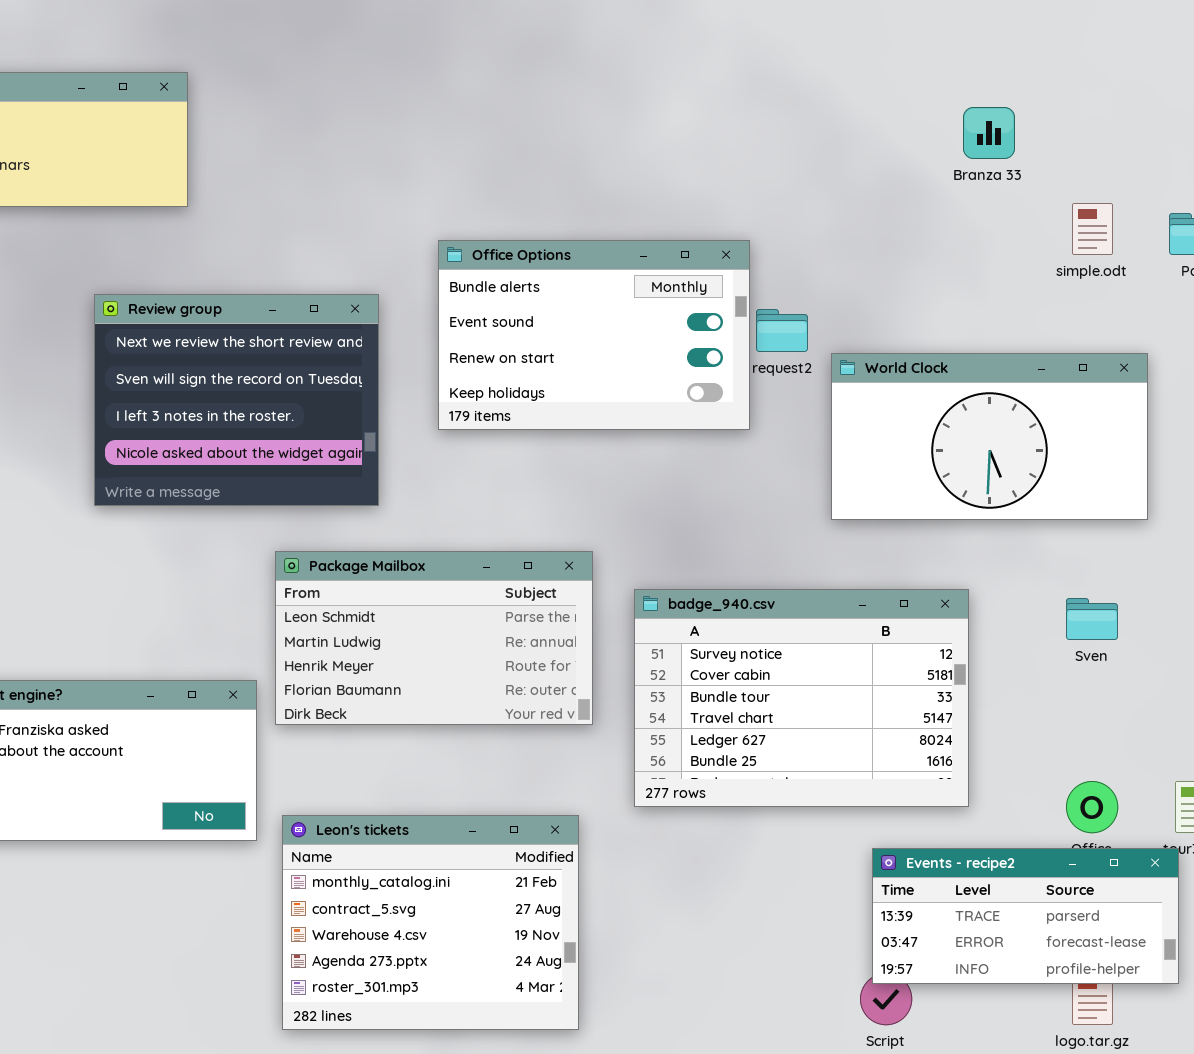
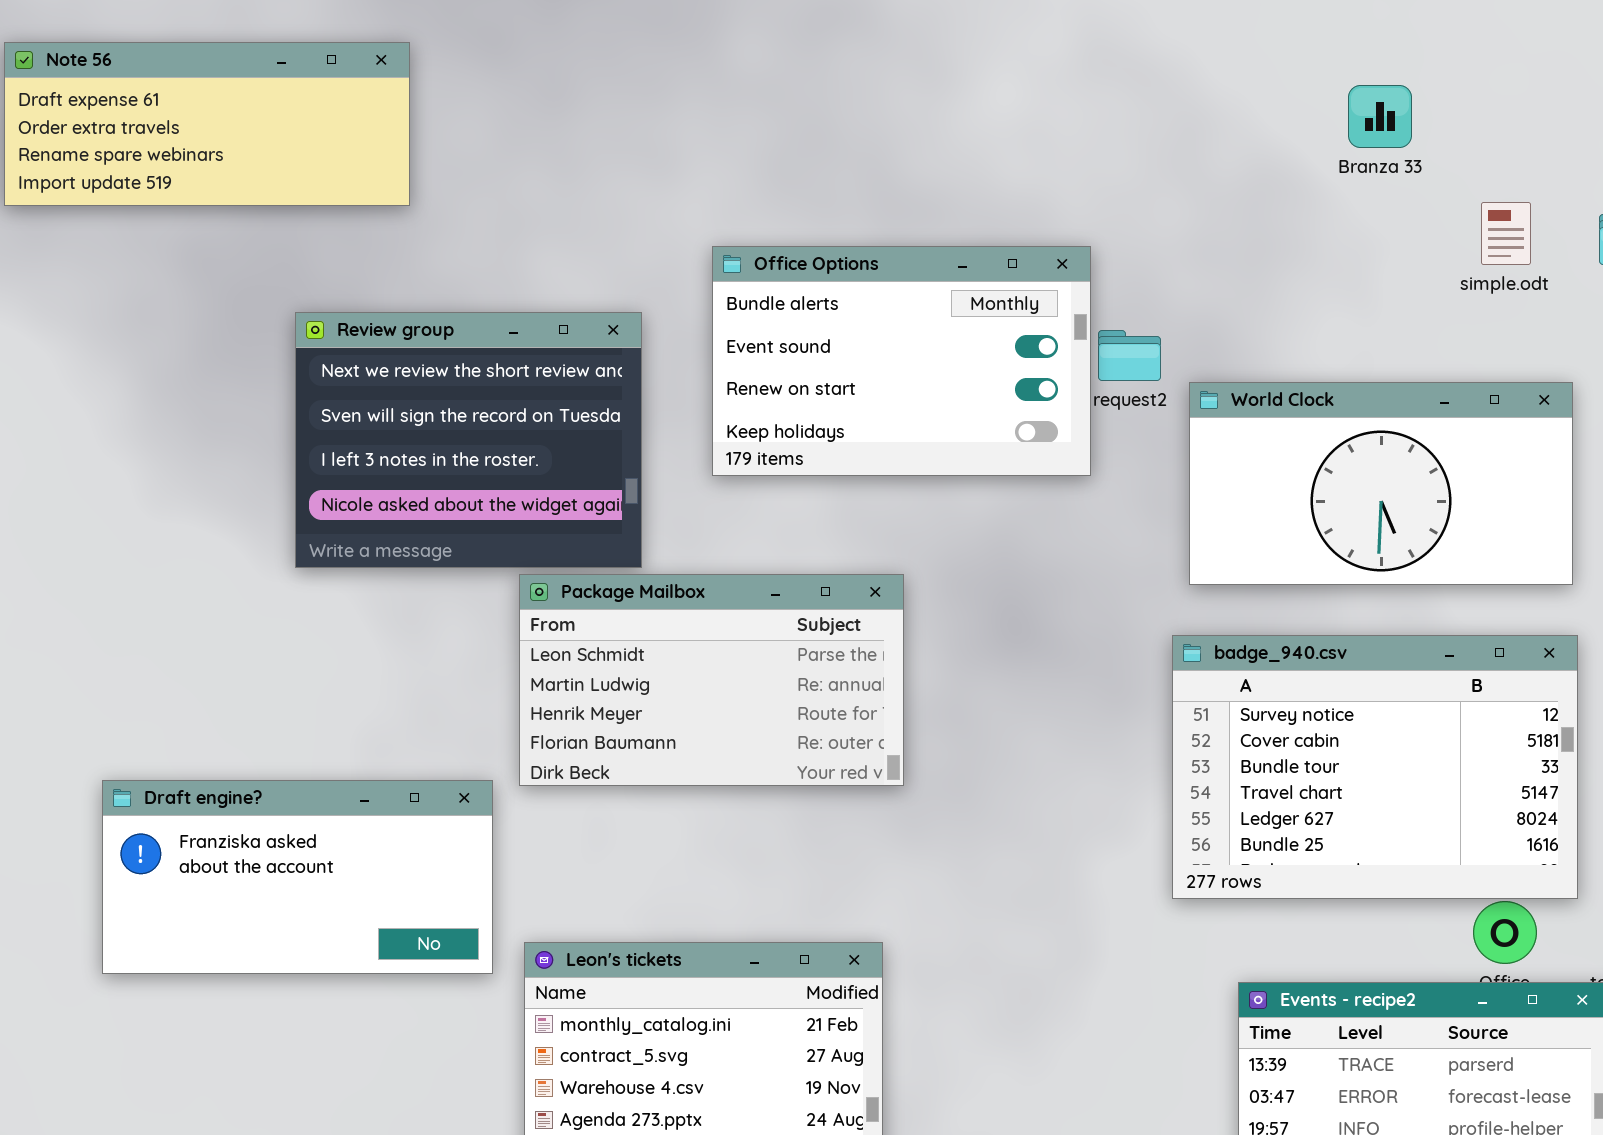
Package Mailbox: [275,551,593,725] -> [519,574,904,786], moved
badge_940.csv: [634,589,969,807] -> [1172,635,1578,899], moved

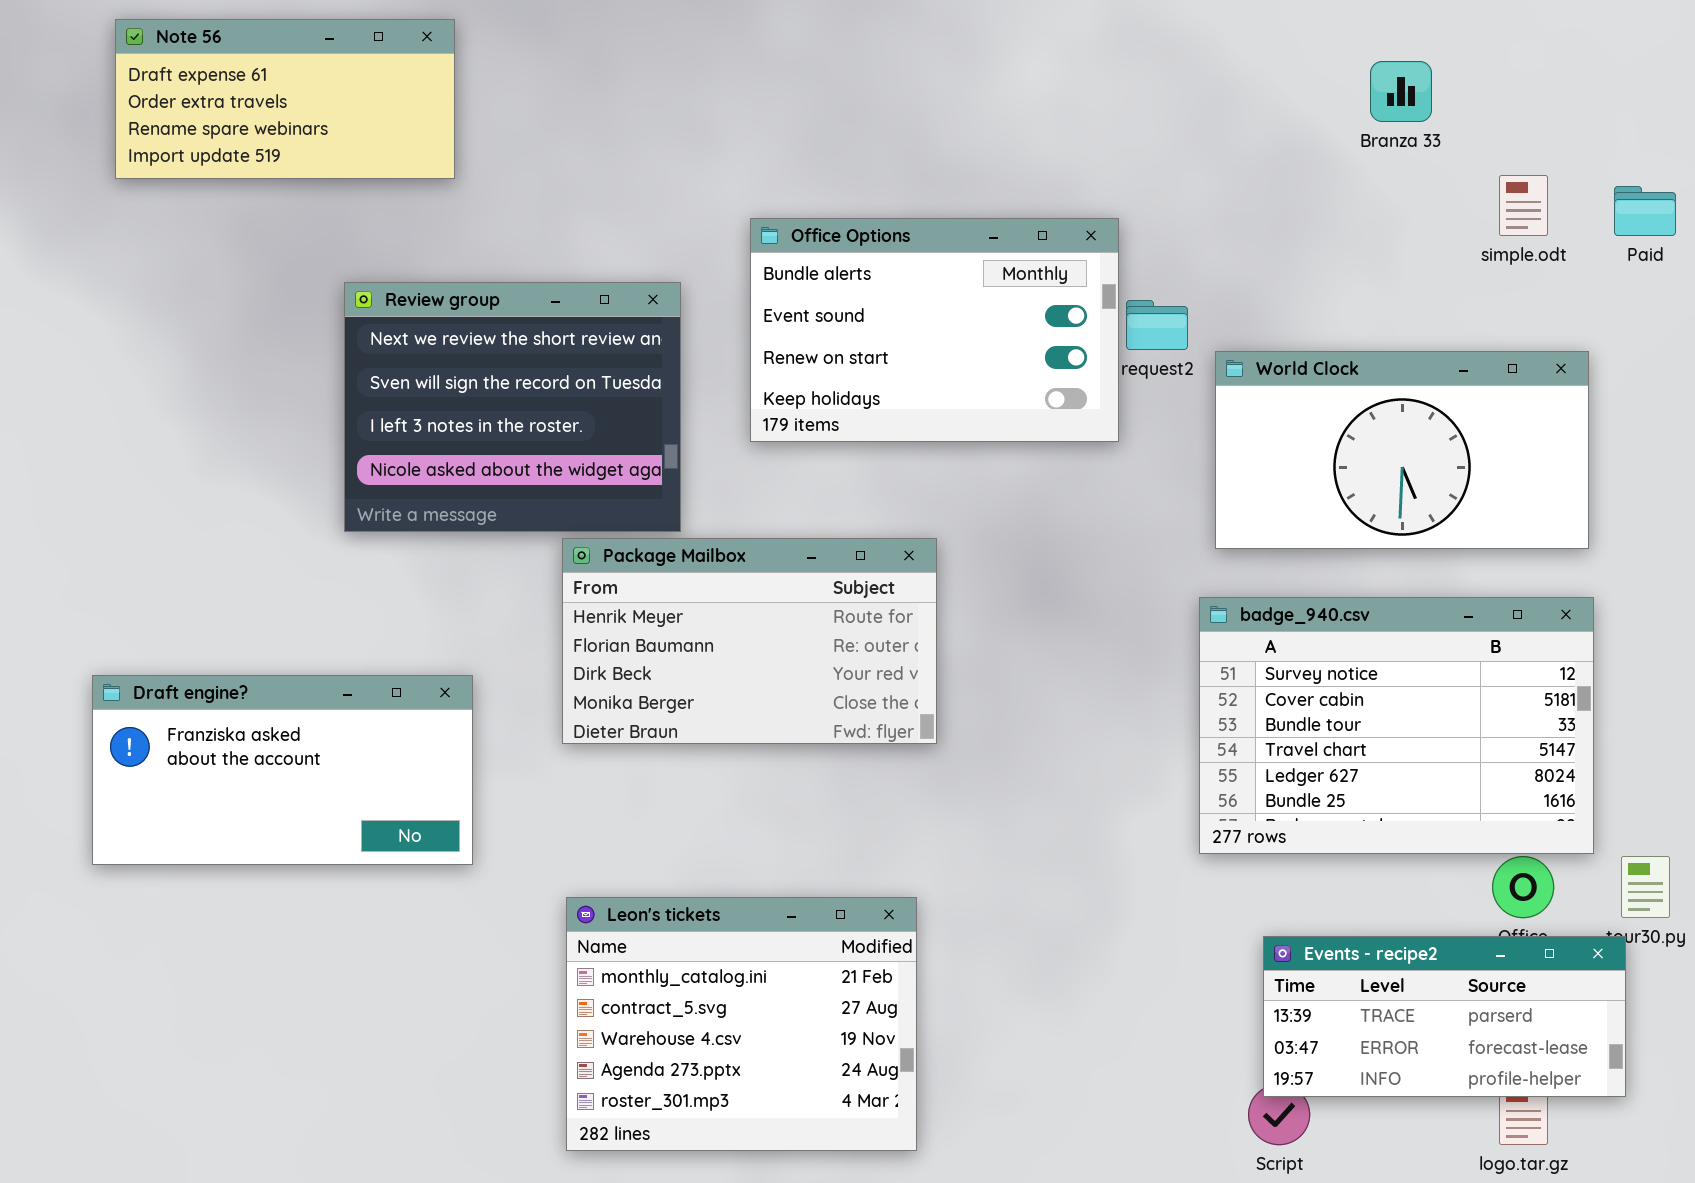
Note 56: [4,42,410,206] -> [115,19,455,179], resized
Package Mailbox: [519,574,904,786] -> [562,538,937,744], scrolled down 2 rows
Draft engine?: [102,780,493,974] -> [92,675,473,865], moved

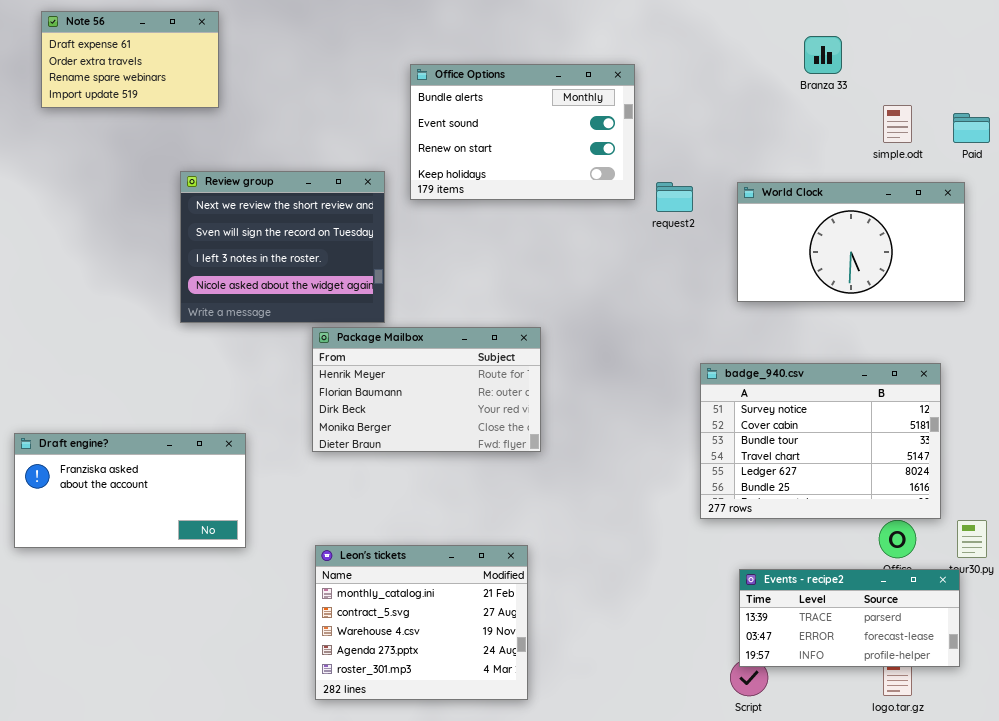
Note 56: [115,19,455,179] -> [41,11,219,108], resized
Office Options: [750,218,1119,442] -> [410,64,635,200], moved
World Clock: [1215,351,1589,549] -> [737,182,965,302], moved
Draft engine?: [92,675,473,865] -> [14,433,246,548], moved

